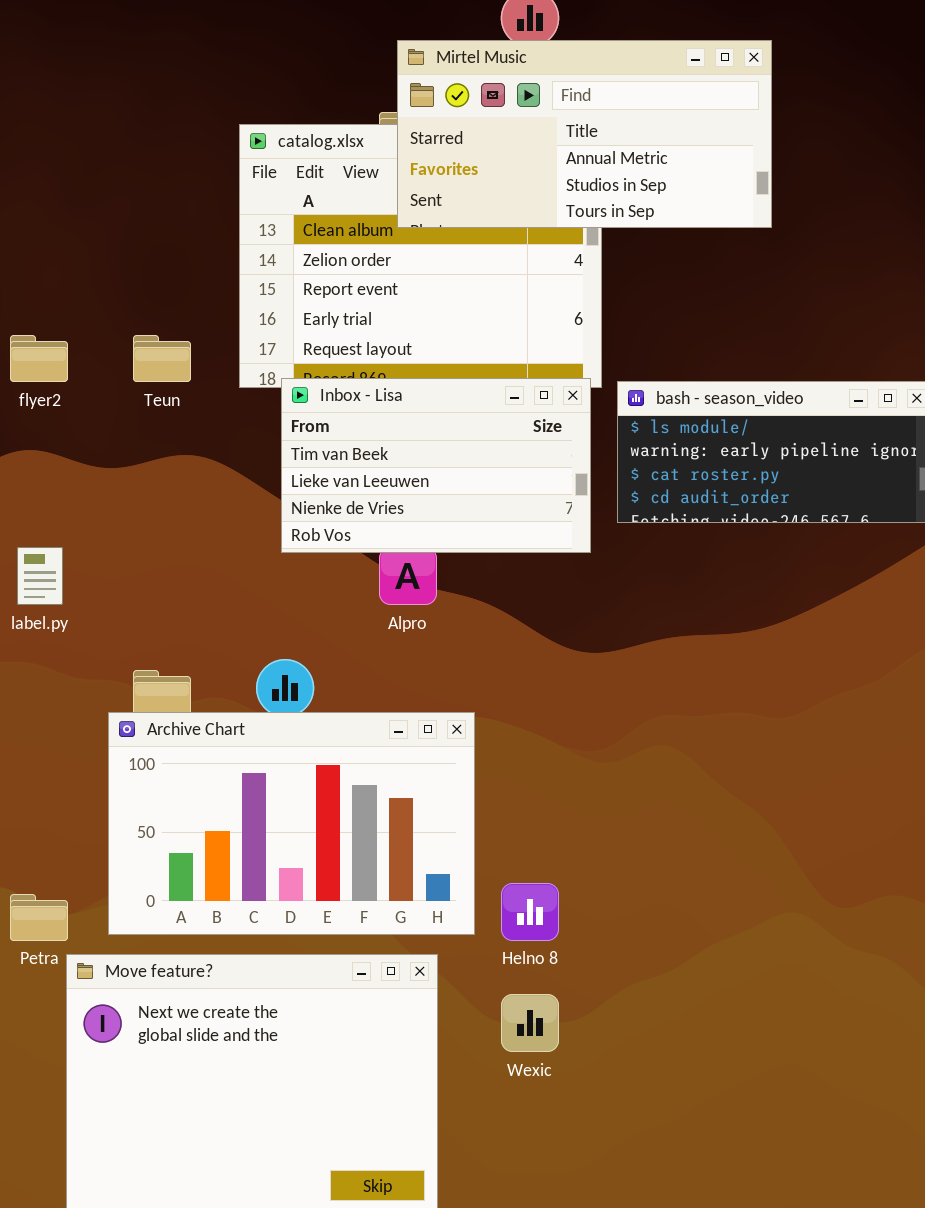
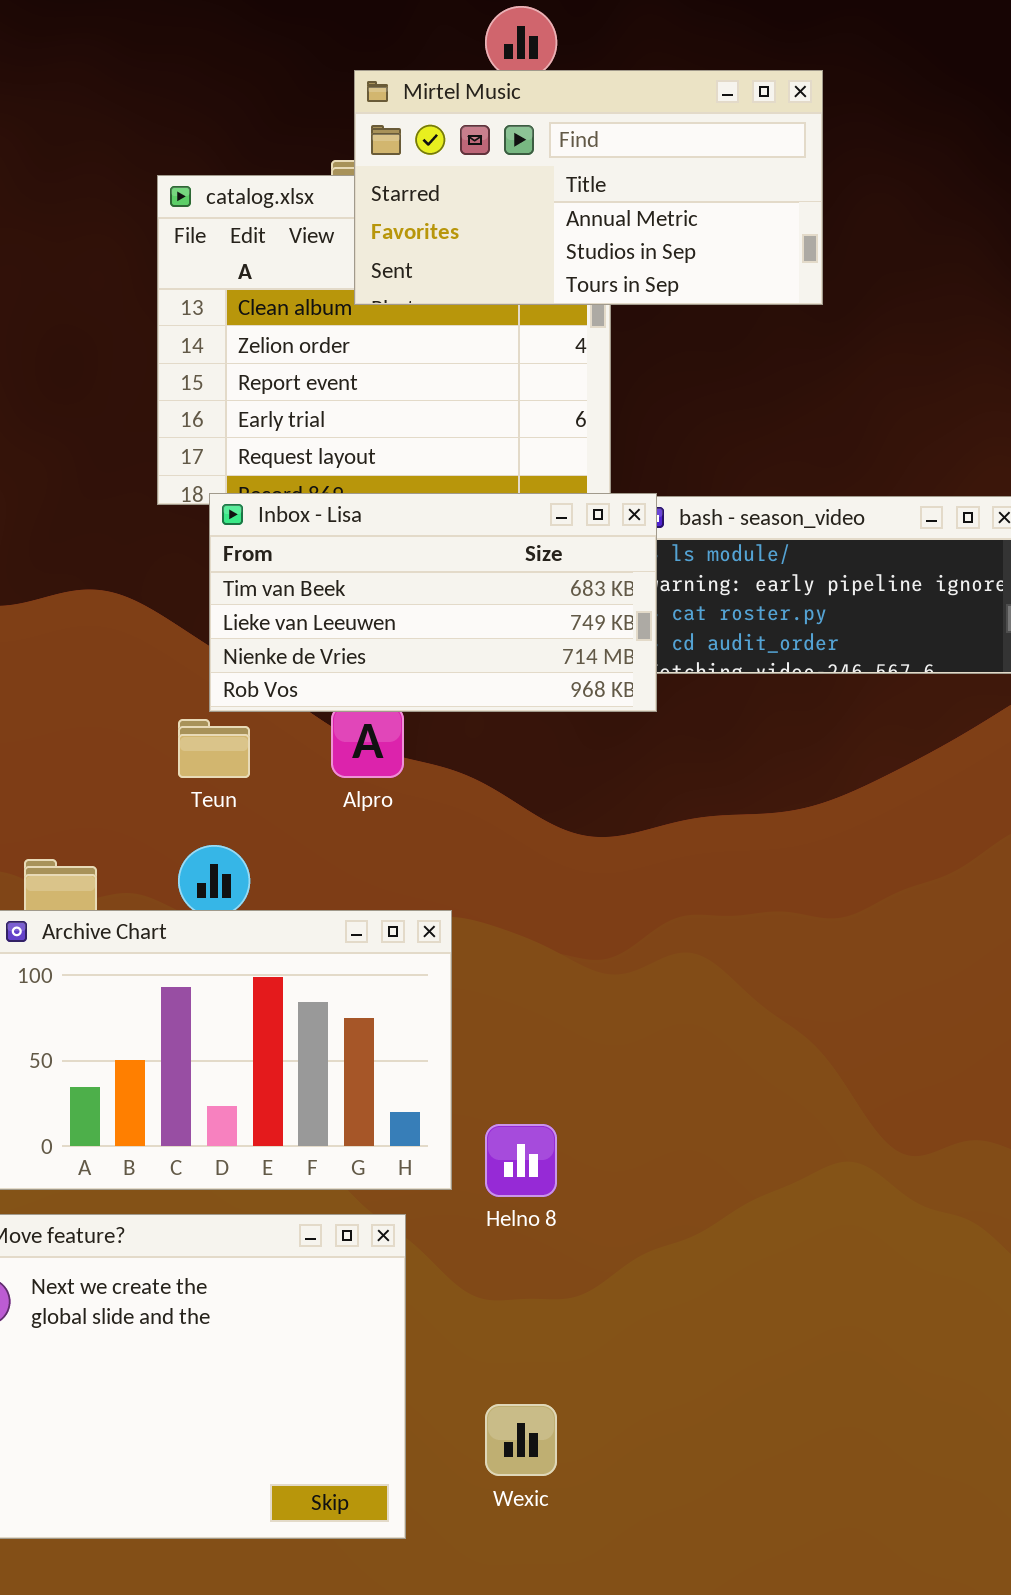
Teun: [133,335,191,382] -> [178,719,250,778], moved
Inbox - Lisa: [281,378,591,553] -> [209,493,657,712], resized
Wexic: [501,994,559,1052] -> [485,1404,557,1476], moved

